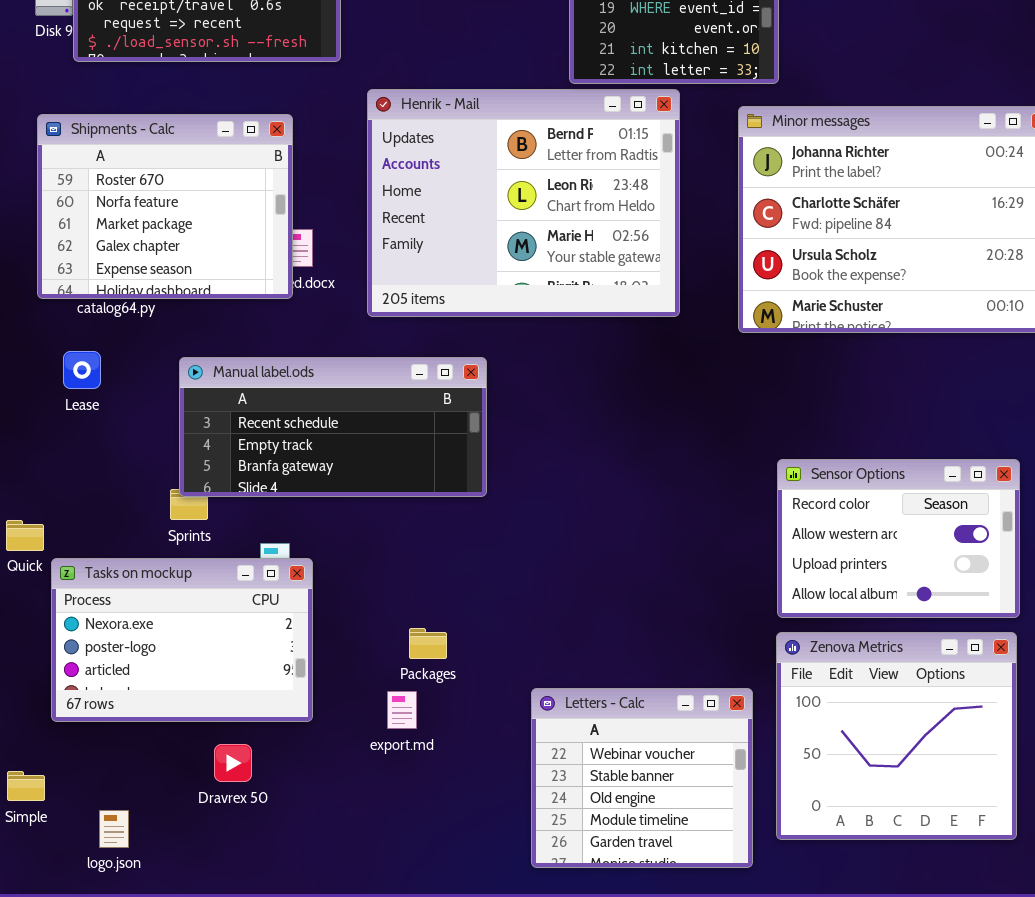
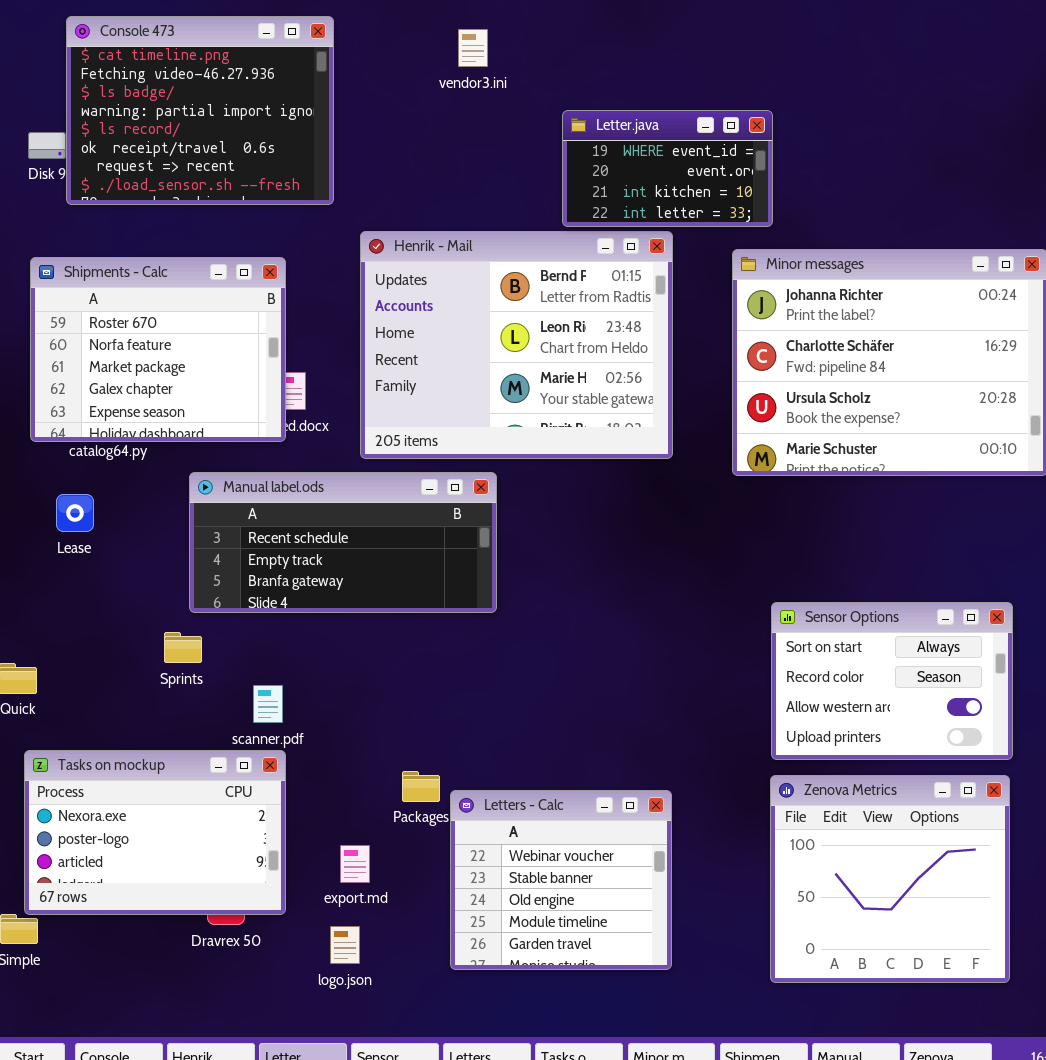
Manual label.ods: [179,357,487,497] -> [189,472,497,613], moved
Sensor Options: [777,459,1020,618] -> [771,602,1013,760], scrolled up 1 row
Tasks on mockup: [51,558,313,722] -> [24,750,286,915], moved
Letters - Calc: [531,688,753,868] -> [450,790,672,970], moved
export.md: [387,691,417,729] -> [340,845,370,883], moved
logo.json: [99,810,129,848] -> [330,926,360,964], moved

